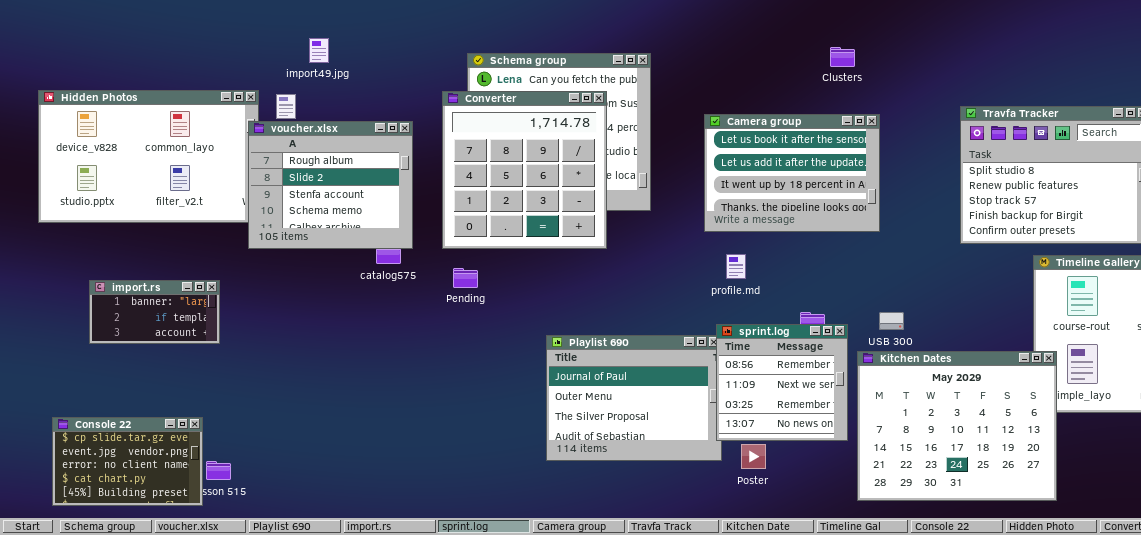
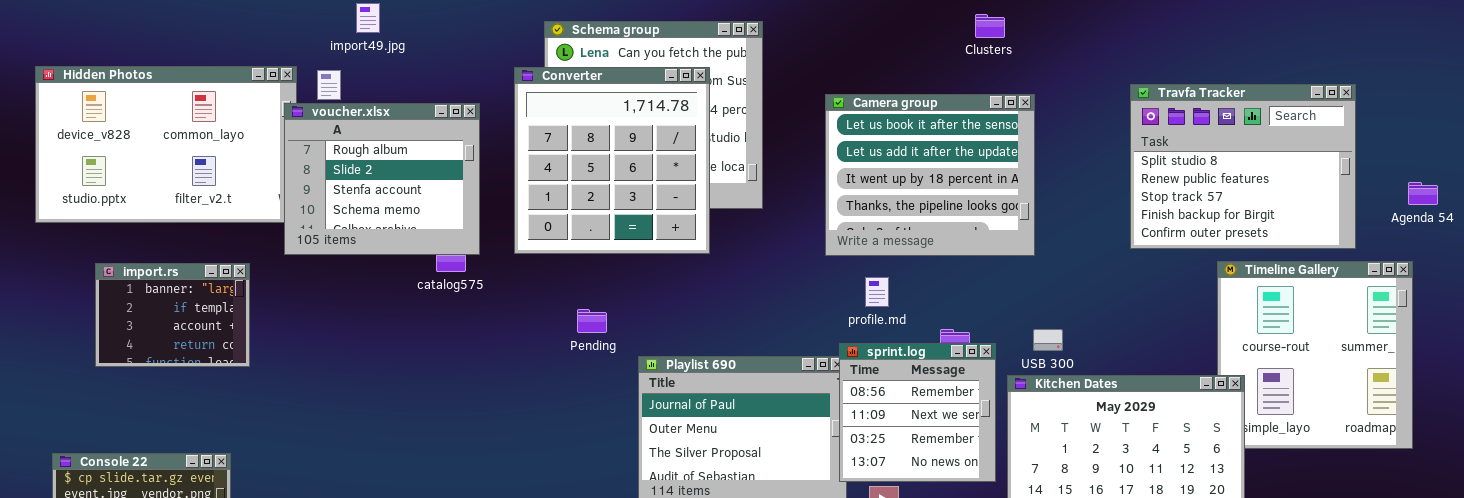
Camera group: [704,114,880,232] -> [825,94,1035,256], resized
profile.md: [726,254,746,279] -> [865,277,889,307], moved
Pending: [453,268,478,288] -> [577,309,607,333], moved
import.rs: [89,280,220,344] -> [95,263,250,367], resized

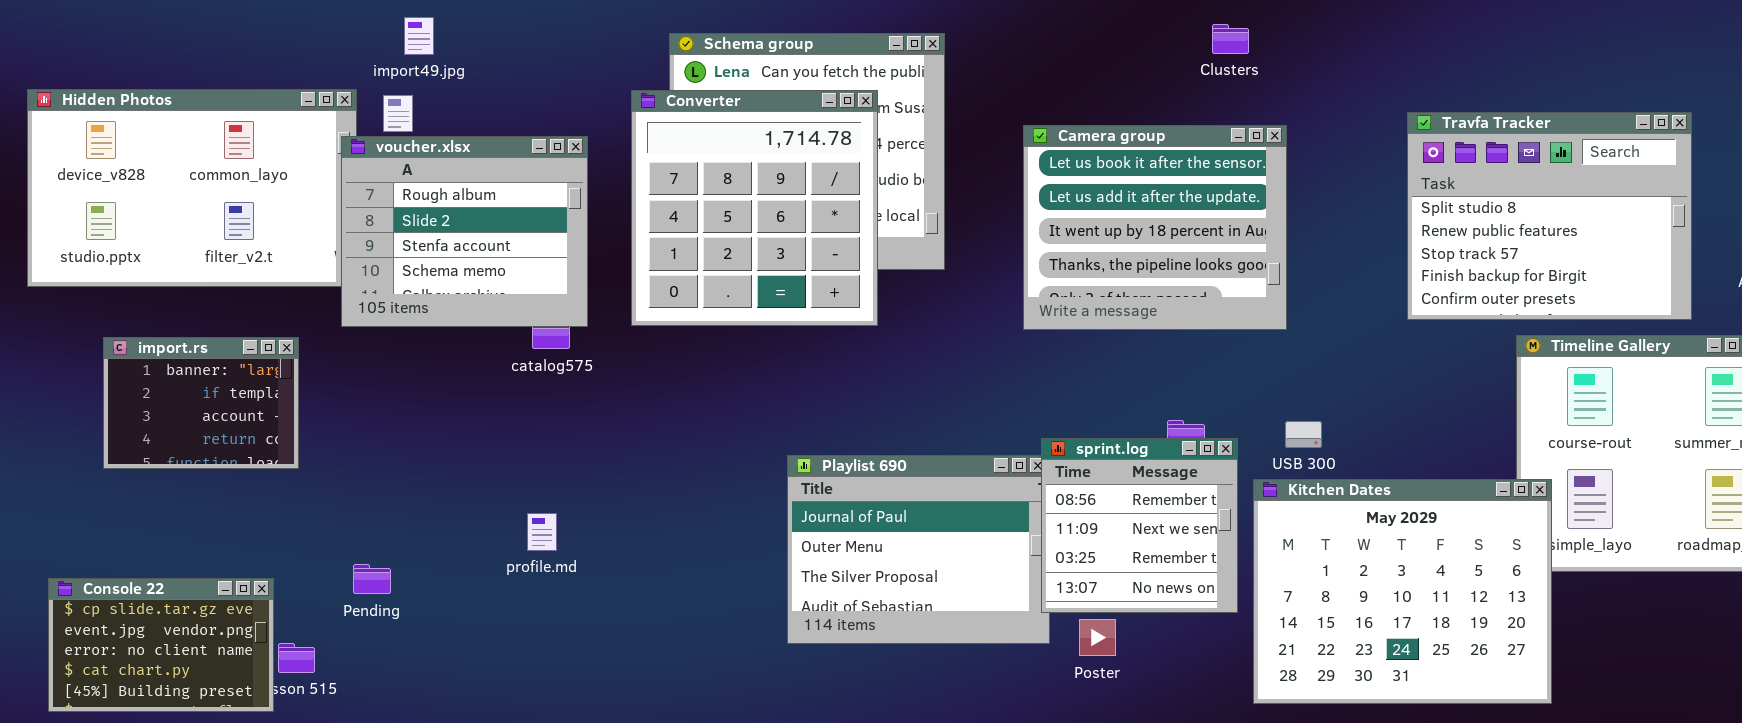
import49.jpg: [356,3,380,33] -> [404,17,434,55], moved
profile.md: [865,277,889,307] -> [527,513,557,551], moved
Pending: [577,309,607,333] -> [353,564,391,594], moved

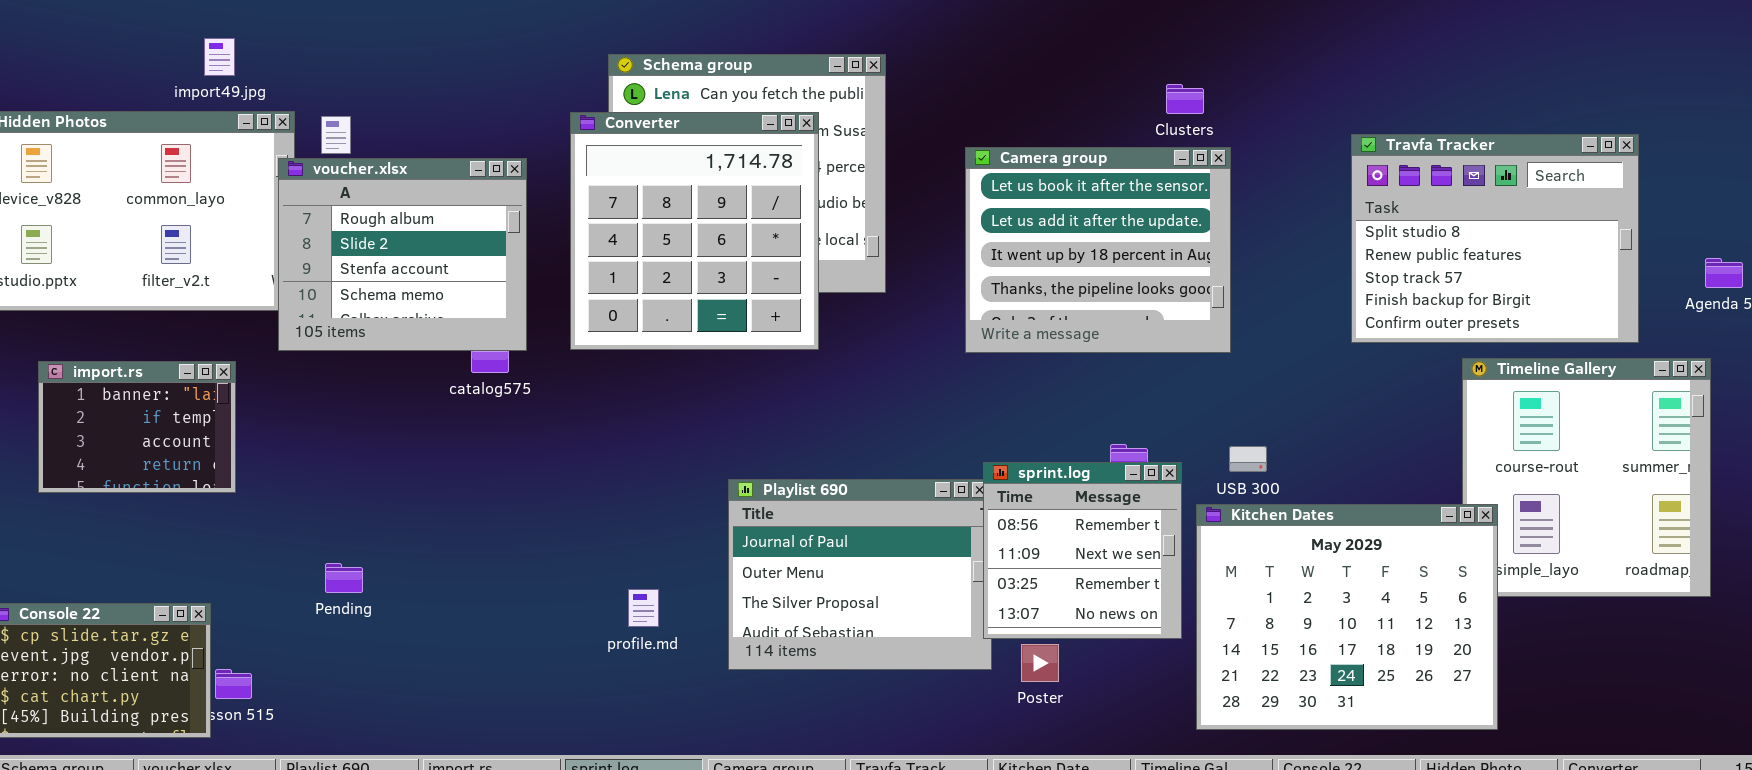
import49.jpg: [404,17,434,55] -> [204,38,235,76], moved
Clusters: [1212,24,1249,54] -> [1166,84,1204,114], moved
profile.md: [527,513,557,551] -> [628,589,659,627], moved
Pending: [353,564,391,594] -> [325,563,363,593], moved

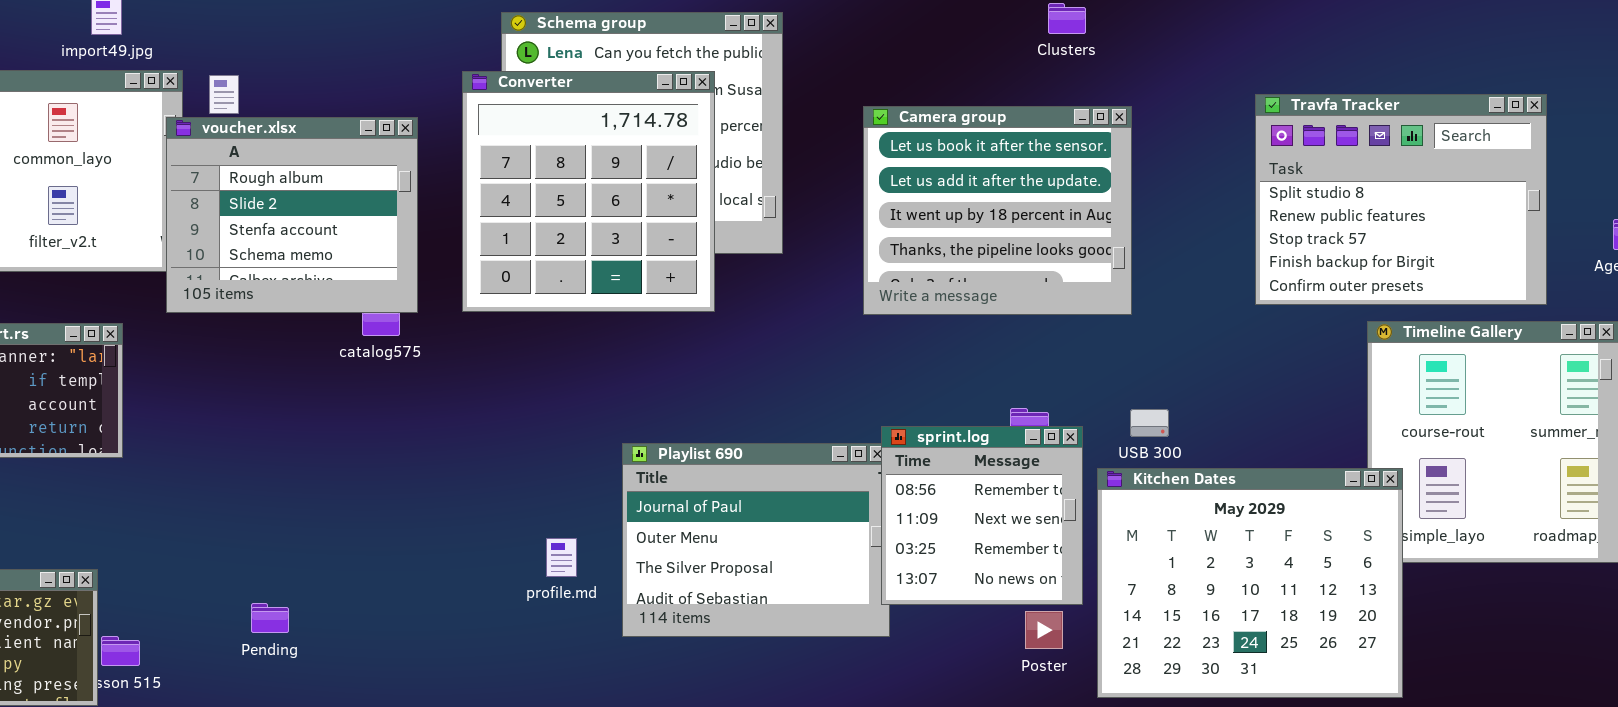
Clusters: [1166,84,1204,114] -> [1048,3,1086,34], moved
Pending: [325,563,363,593] -> [251,603,289,633], moved
profile.md: [628,589,659,627] -> [546,538,577,577], moved
Poster: [1021,644,1059,682] -> [1025,611,1063,649], moved

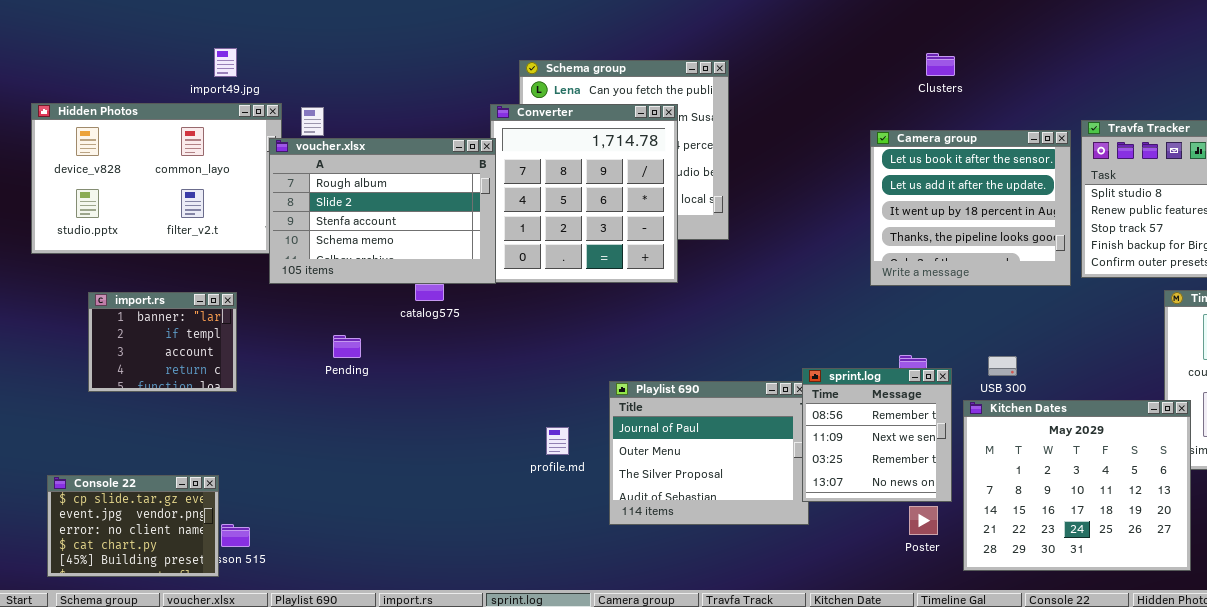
Camera group: [863,106,1132,315] -> [870,130,1071,286], moved
voucher.xlsx: [166,117,418,313] -> [269,138,496,284], resized
profile.md: [546,538,577,577] -> [546,427,569,455], moved
Pending: [251,603,289,633] -> [333,335,361,358], moved

